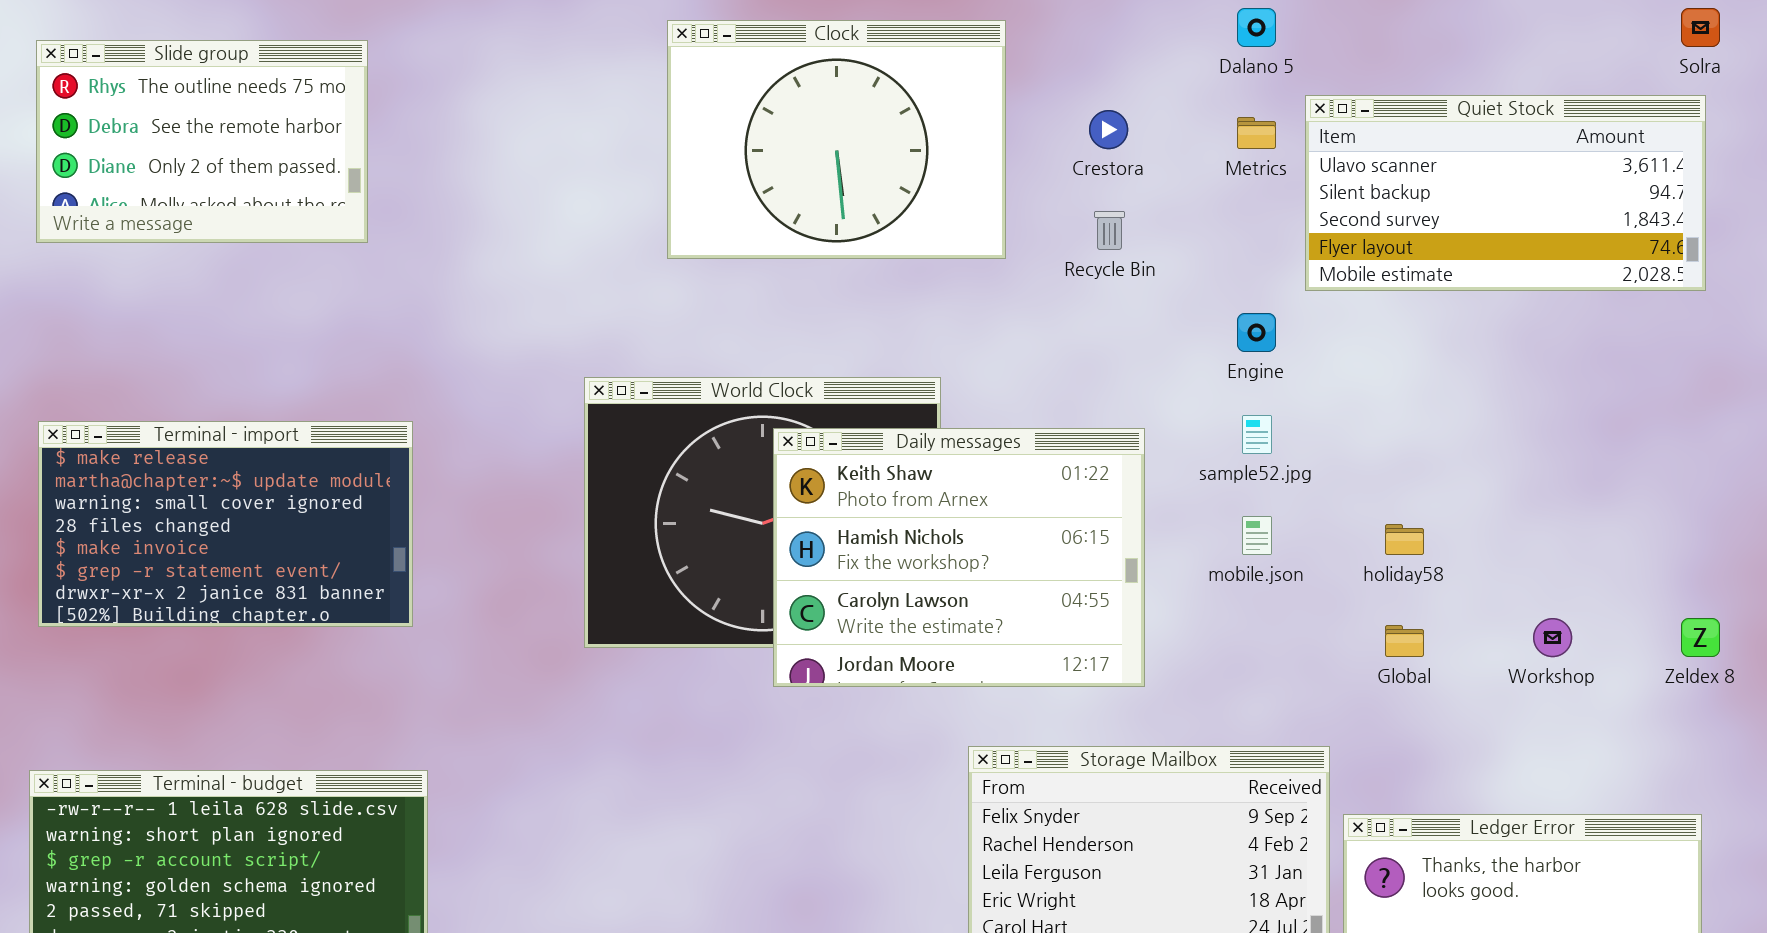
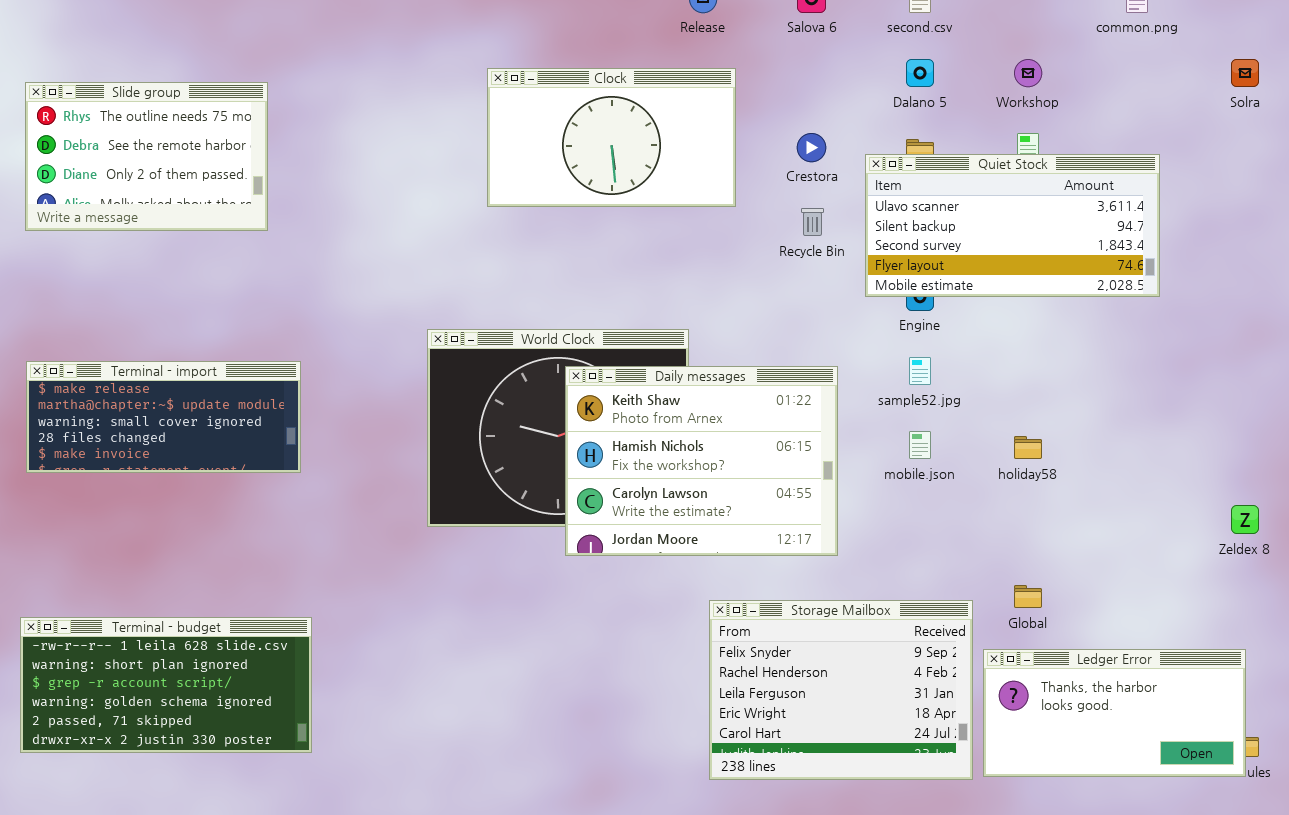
Clock: [667,20,1006,259] -> [487,68,736,207], resized
Quiet Stock: [1305,95,1706,291] -> [865,154,1160,297], moved
Terminal - import: [38,421,413,627] -> [26,361,301,473], resized
Workshop: [1533,618,1572,657] -> [1014,59,1042,87], moved
Global: [1385,625,1424,657] -> [1014,585,1042,608], moved

